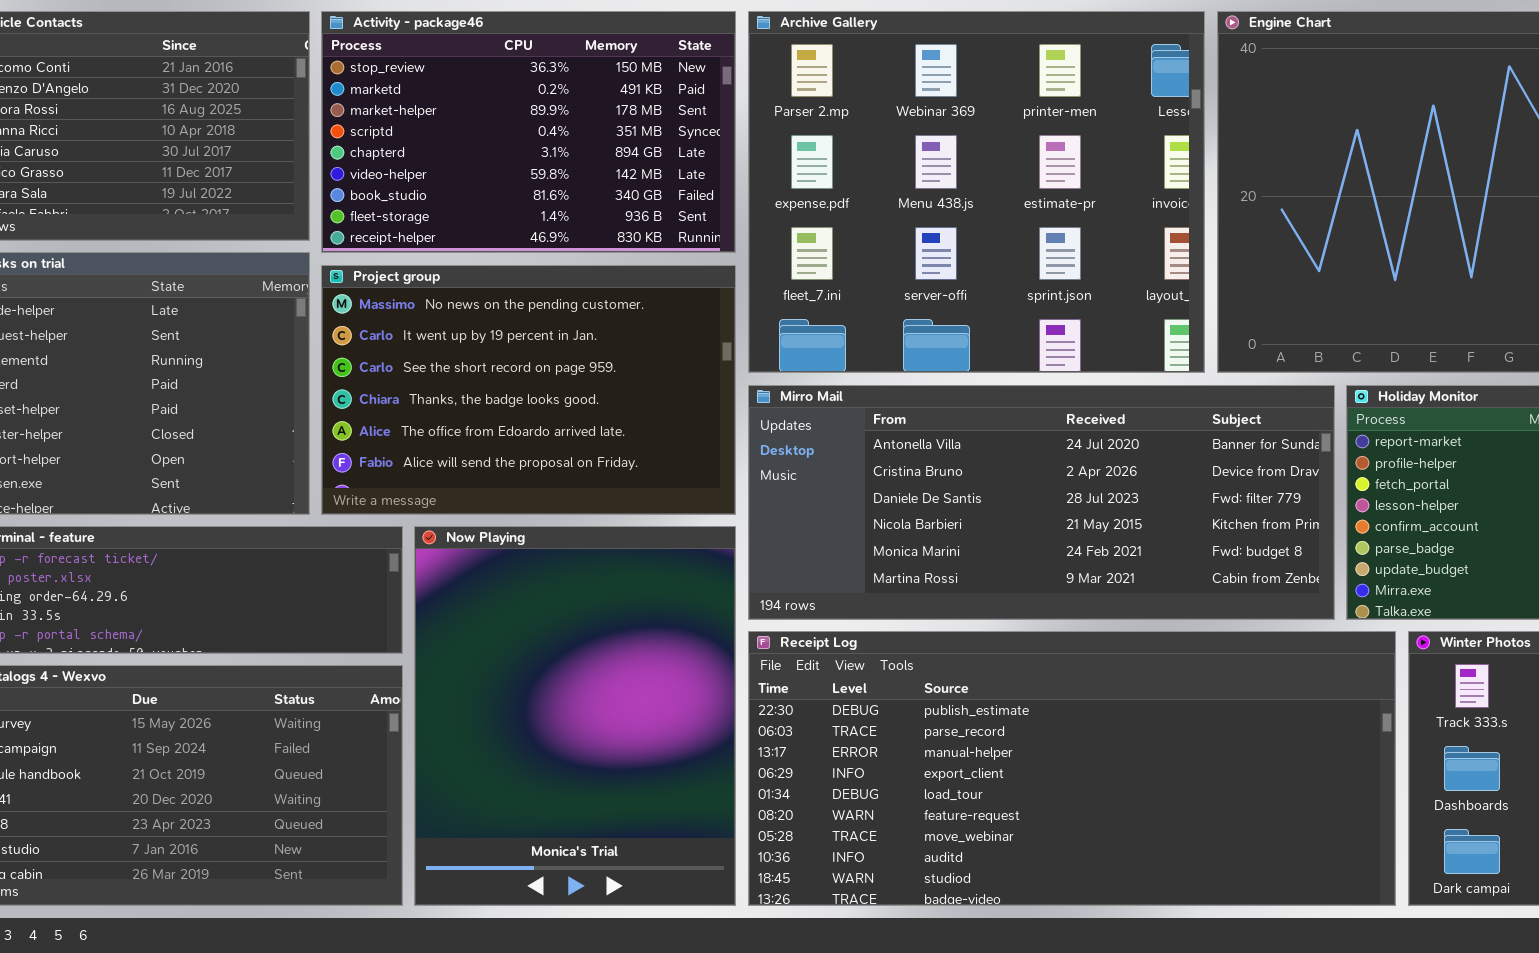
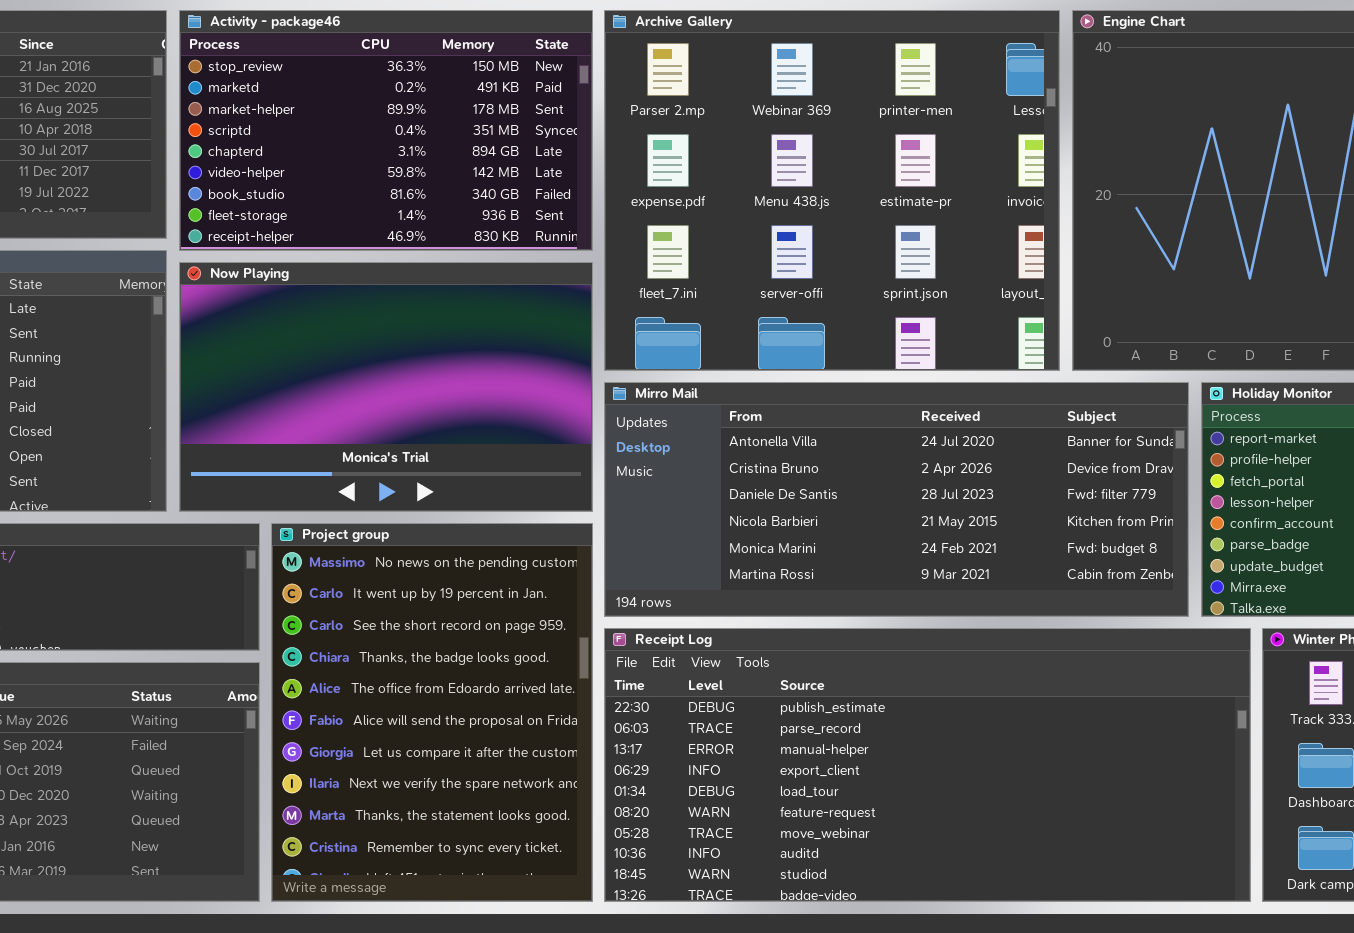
Project group: [321,265,736,515] -> [271,523,593,902], moved, resized
Now Playing: [414,526,736,906] -> [179,262,593,512], moved, resized

